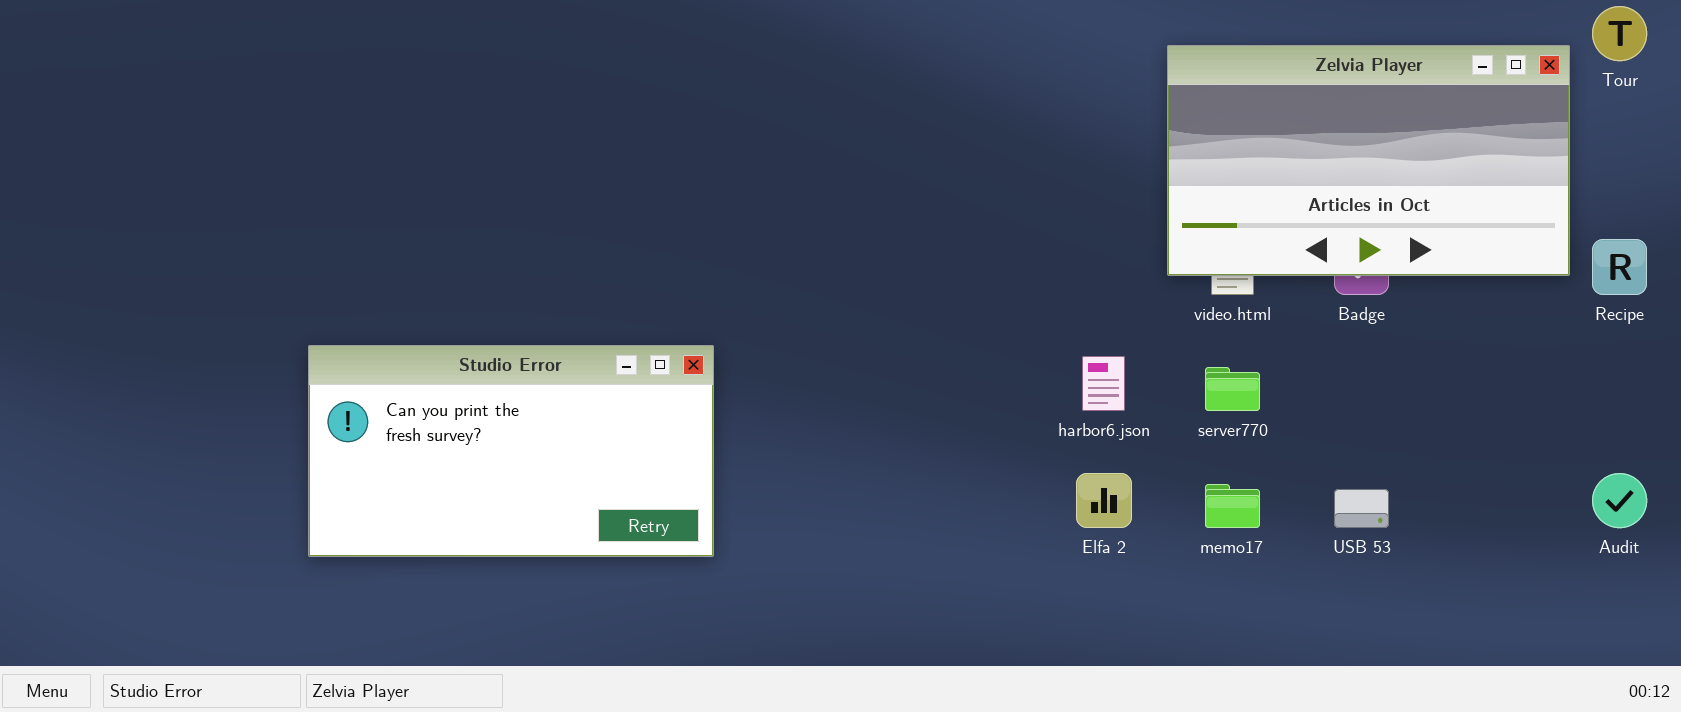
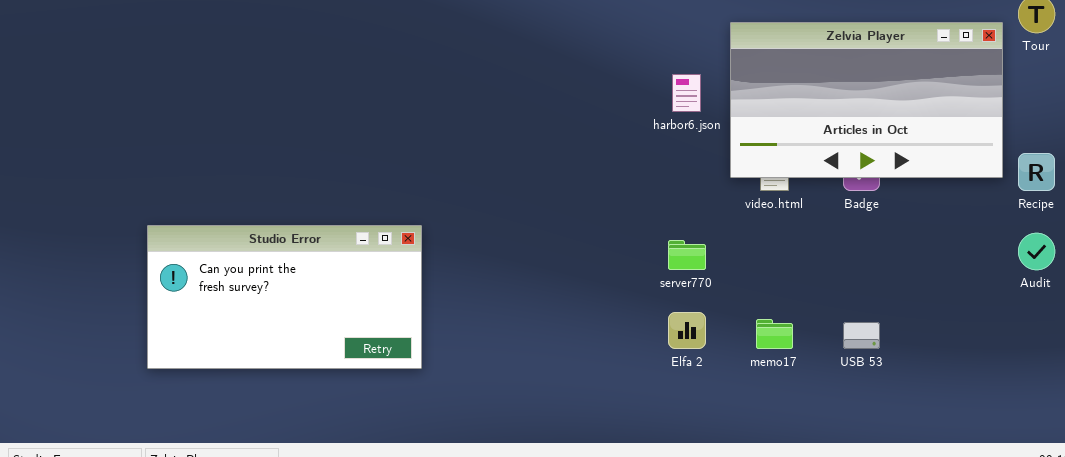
harbor6.json: [1082,356,1125,411] -> [672,74,701,112], moved
server770: [1205,367,1260,411] -> [668,240,706,270], moved
Audit: [1592,473,1647,528] -> [1018,233,1055,270], moved

